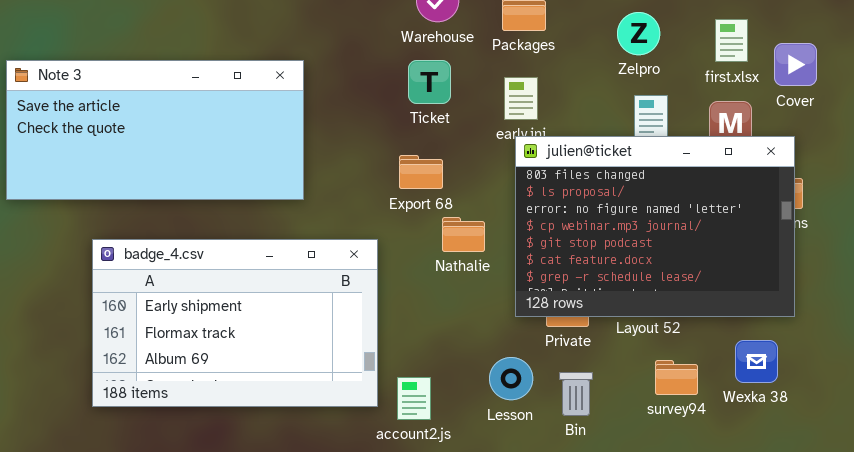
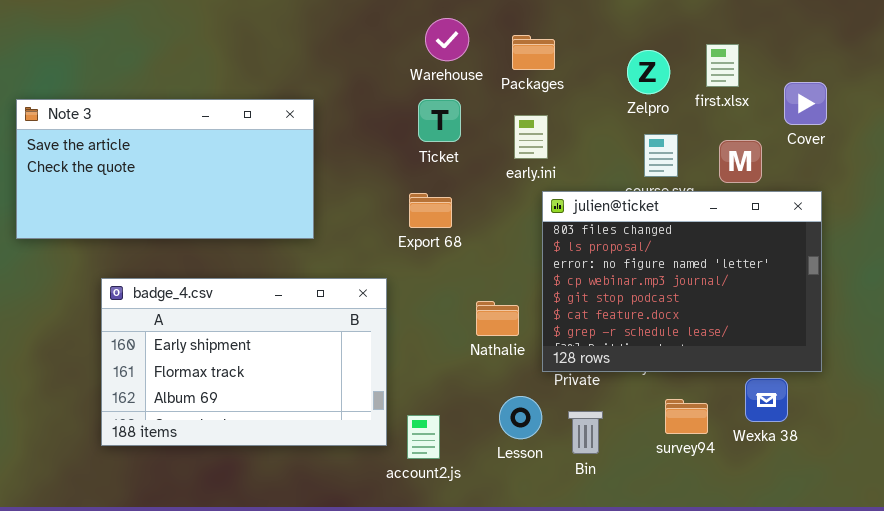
first.xlsx: [715,19,748,62] -> [706,44,739,87], moved
julien@ticket: [515,136,795,317] -> [542,191,822,372], moved
Nathalie: [442,217,485,252] -> [476,301,519,336], moved

